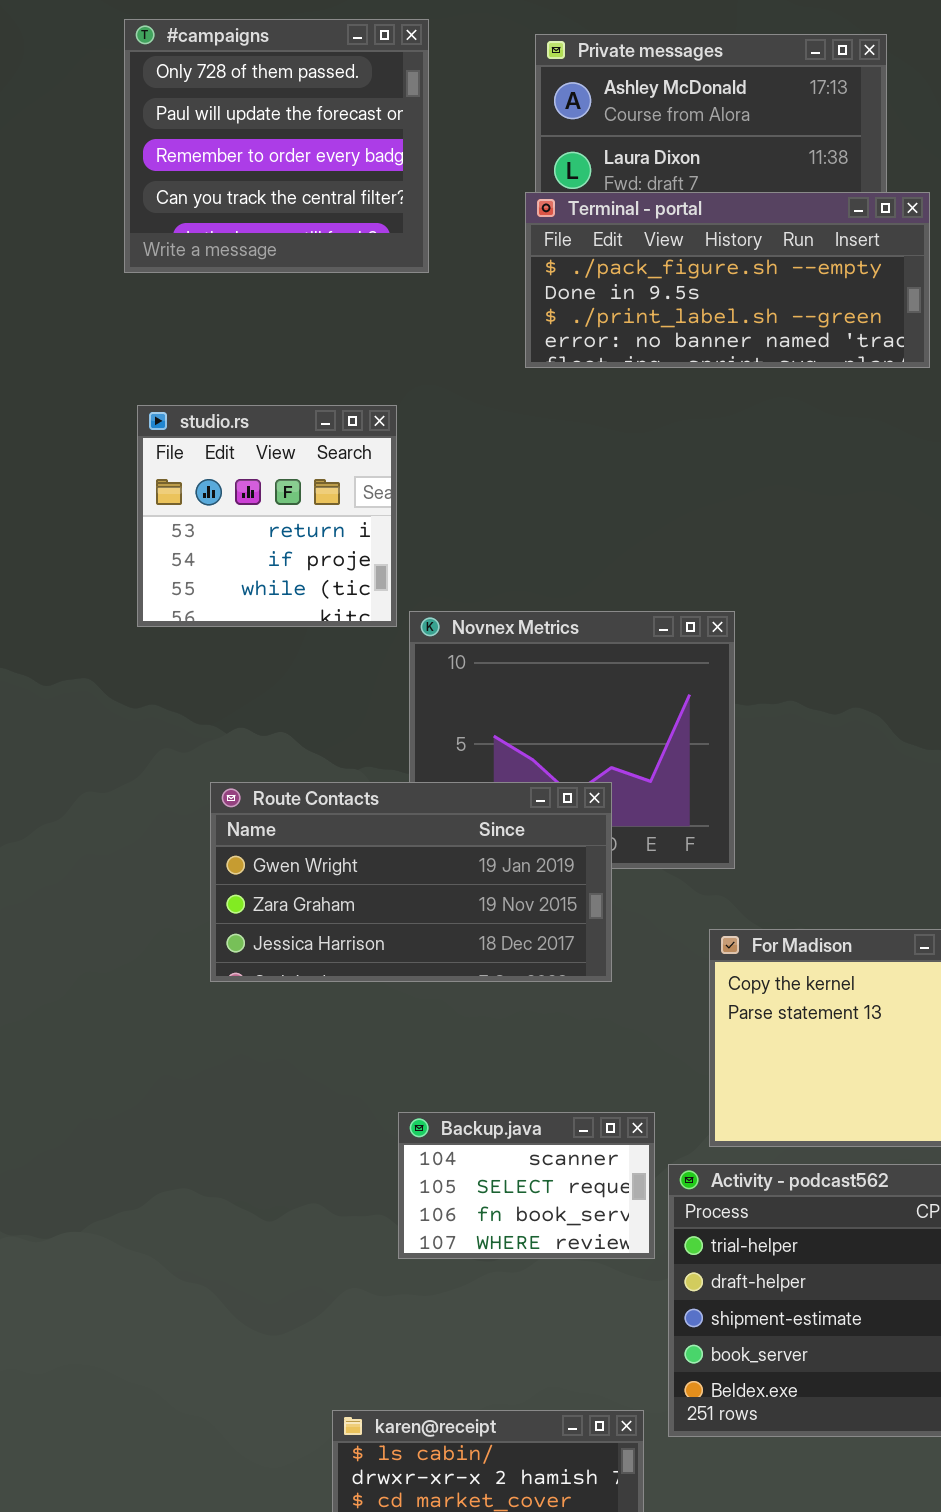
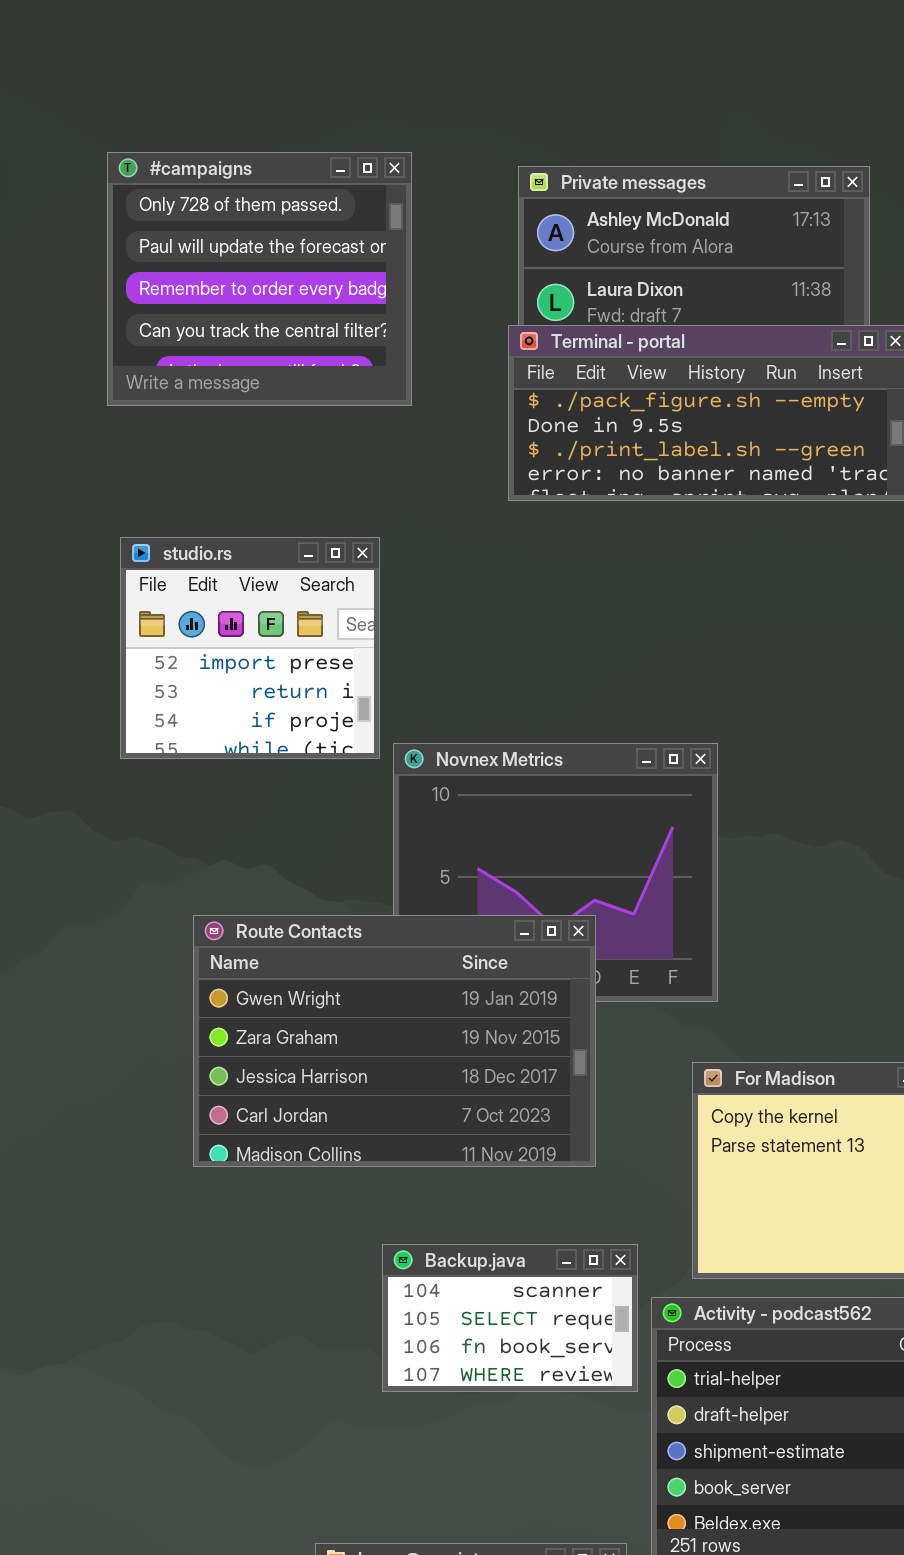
studio.rs: [137,405,397,627] -> [120,537,380,759], scrolled up 1 row
Route Contacts: [210,782,612,982] -> [193,915,596,1167], resized

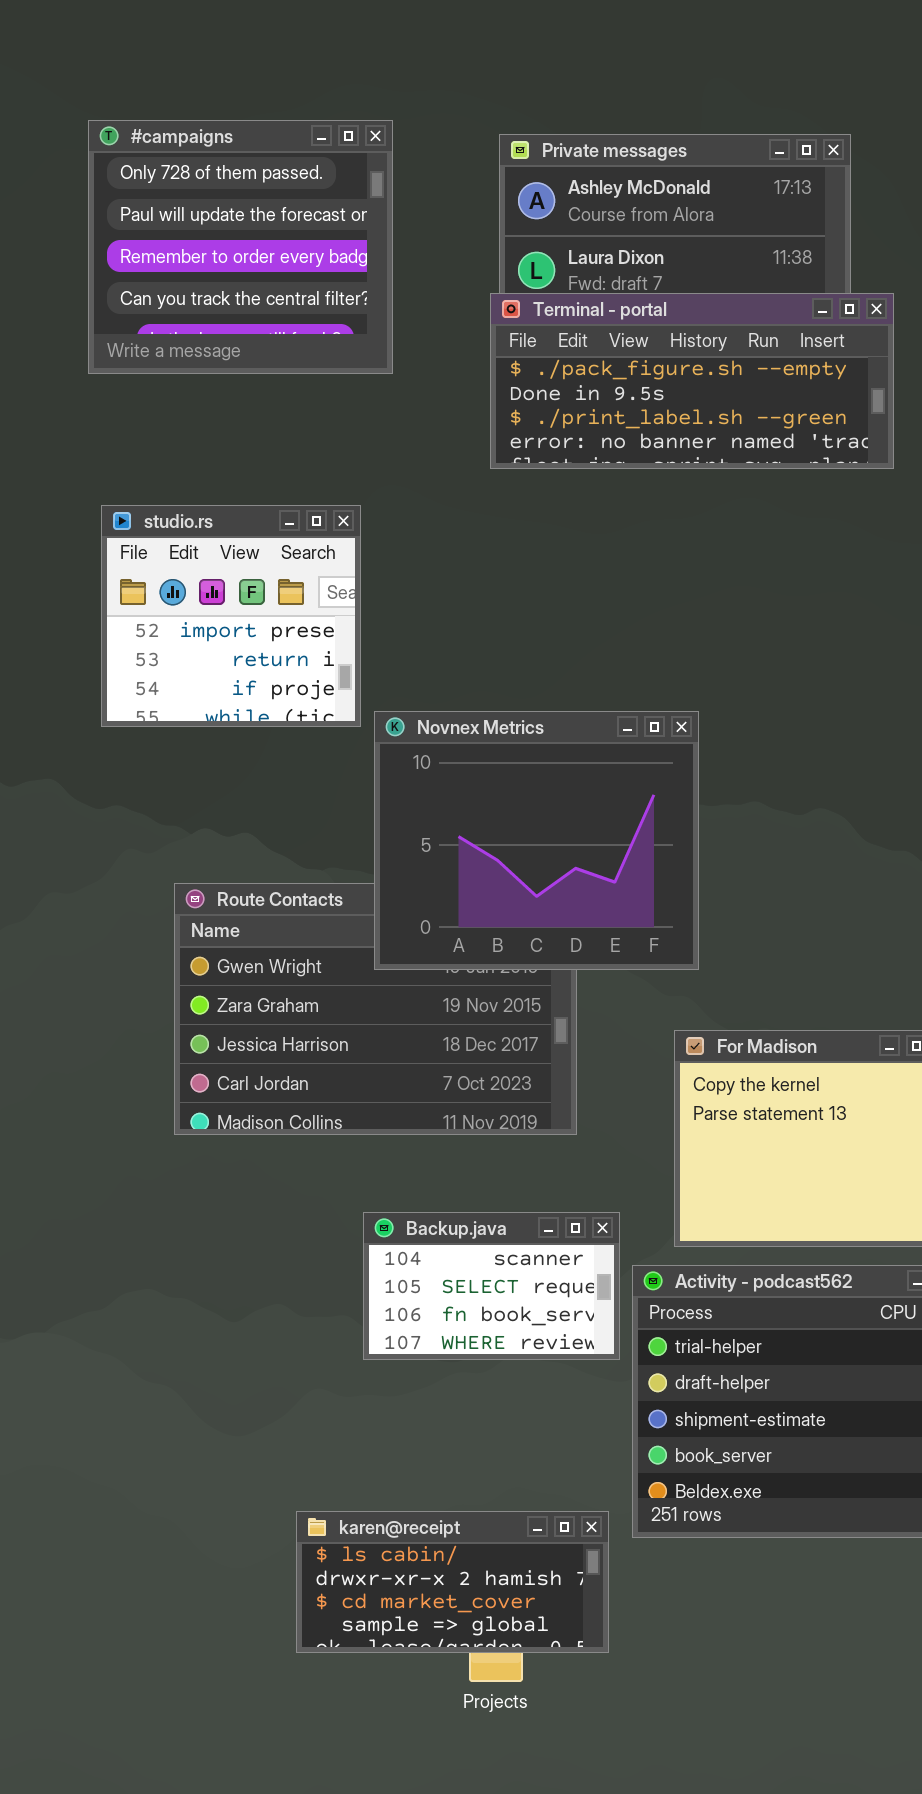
Novnex Metrics: [393,743,718,1002] -> [374,711,699,970], raised

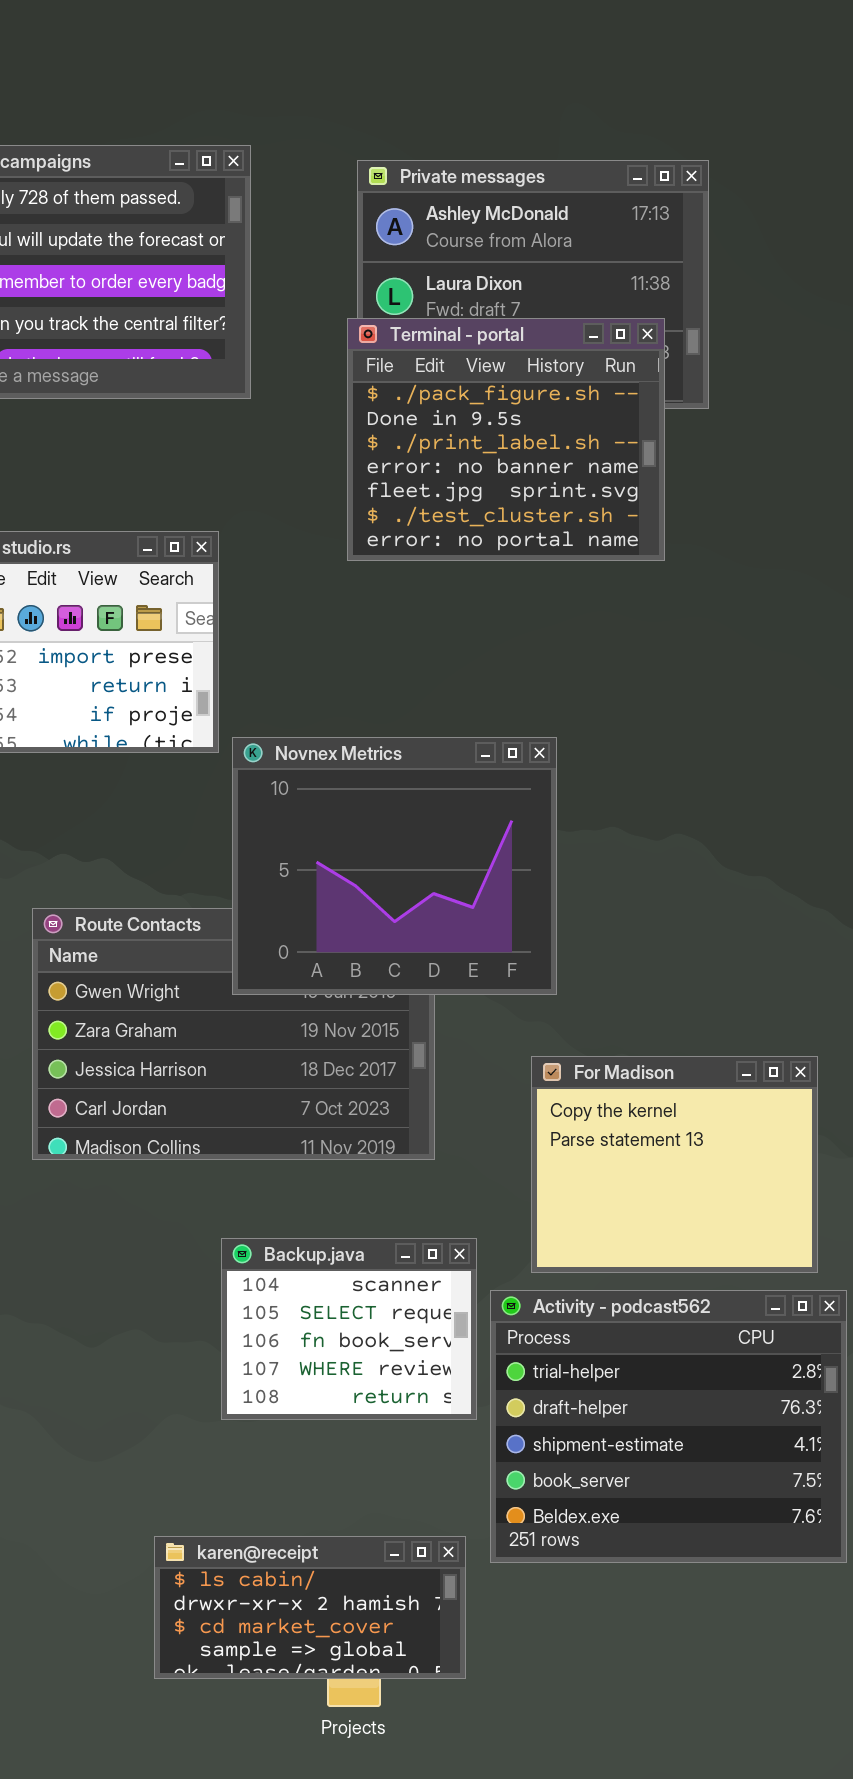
Terminal - portal: [490,293,894,469] -> [347,318,665,561], resized
Backup.java: [363,1212,620,1360] -> [221,1238,477,1420], resized

